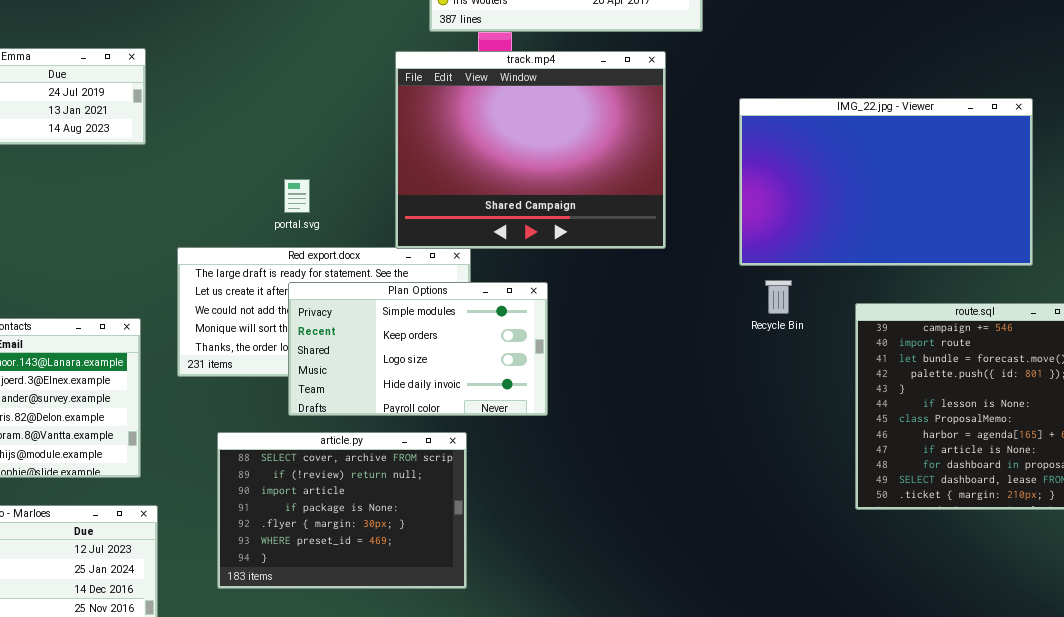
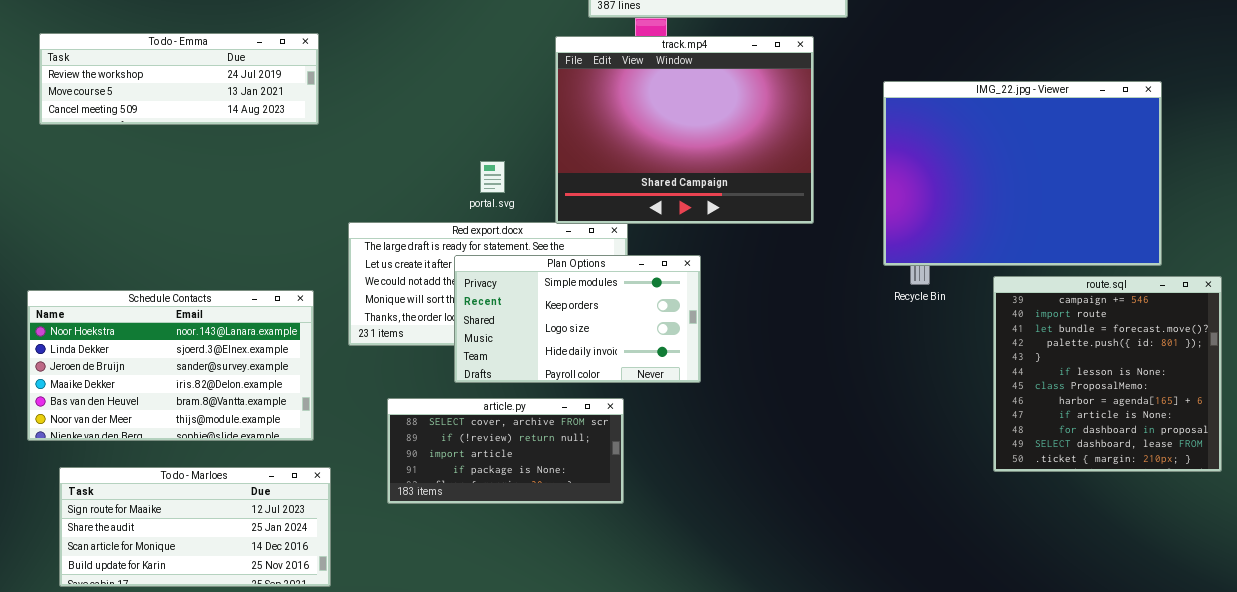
IMG_22.jpg - Viewer: [739,98,1033,266] -> [883,81,1162,266], resized
portal.svg: [284,179,310,213] -> [480,161,505,193], moved
article.py: [217,432,467,589] -> [387,398,624,504], resized

